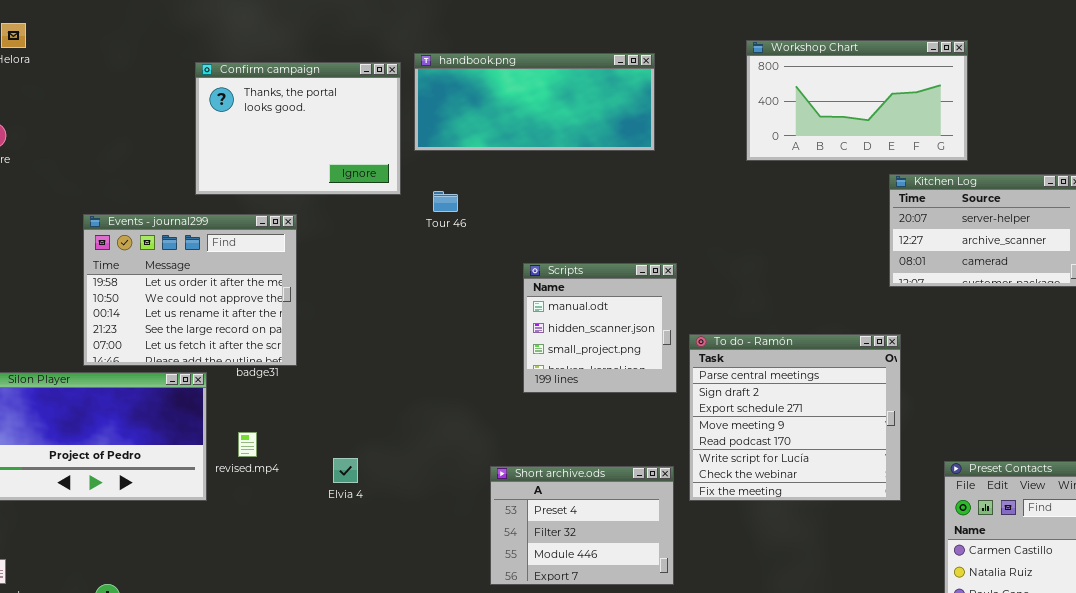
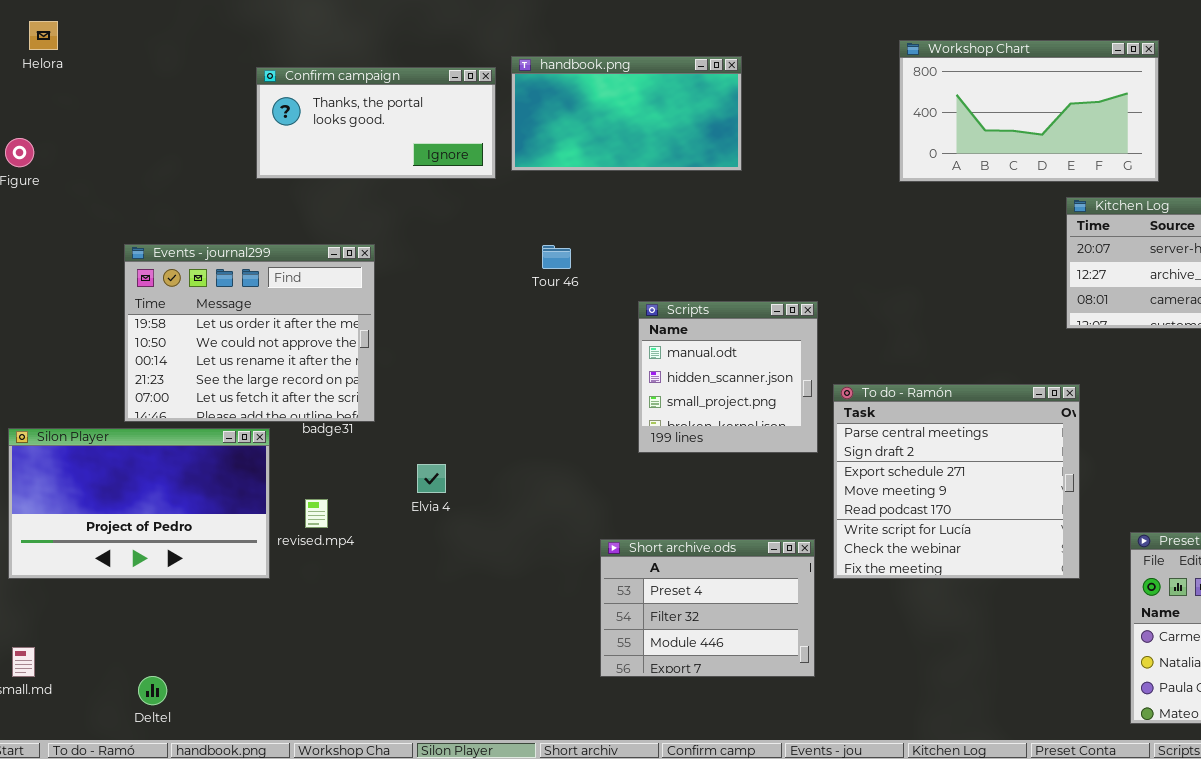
handbook.png: [414,53,655,151] -> [511,56,742,171], resized
Confirm campaign: [195,62,401,195] -> [256,67,496,179], resized
Tour 46: [433,191,458,212] -> [542,245,571,269], moved
Elvia 4: [333,458,358,483] -> [417,464,446,493], moved

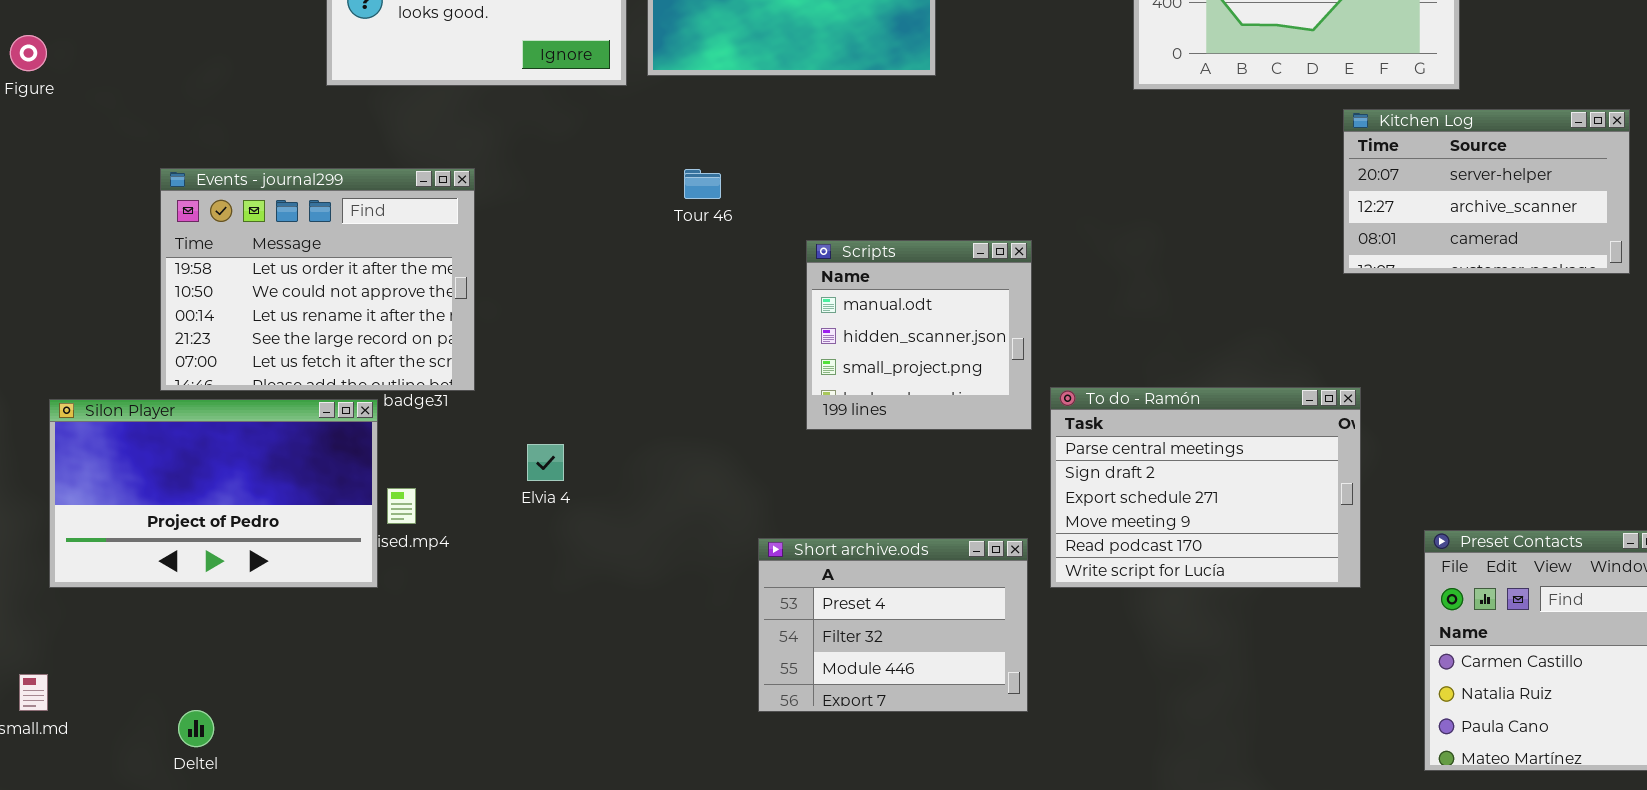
To do - Ramón: [833,384,1080,579] -> [1050,387,1361,588], resized
Silon Player: [8,428,270,579] -> [49,399,378,588], moved

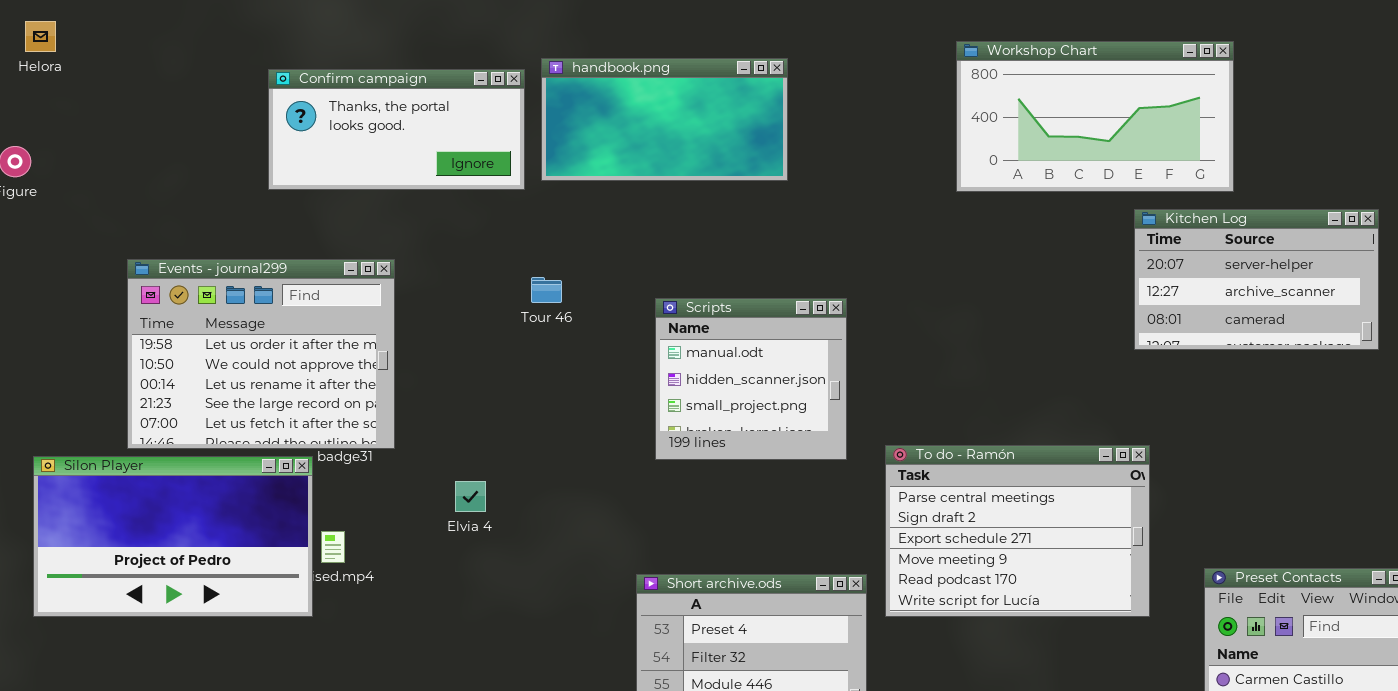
Tour 46: [684,169,721,199] -> [531,277,562,303], moved
Scripts: [806,240,1032,430] -> [655,298,847,460], moved
Elvia 4: [527,444,564,481] -> [455,481,486,512], moved

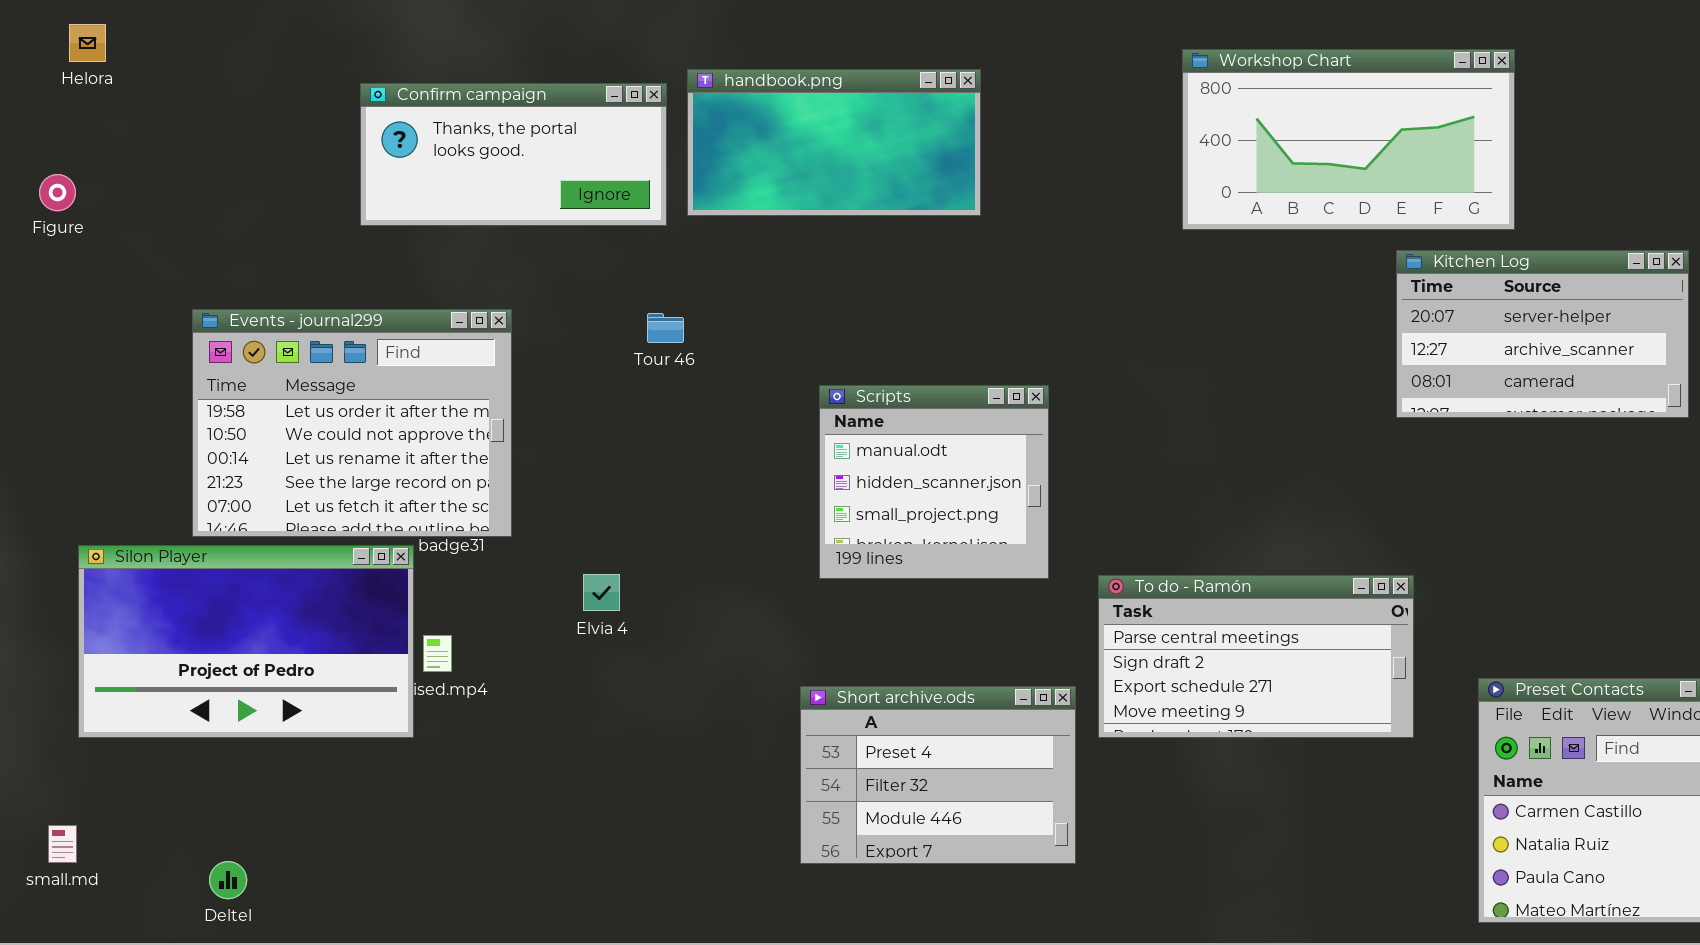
Tour 46: [531,277,562,303] -> [647,313,684,343], moved
Scripts: [655,298,847,460] -> [819,385,1049,579], moved
To do - Ramón: [885,445,1150,617] -> [1098,575,1414,738], resized

